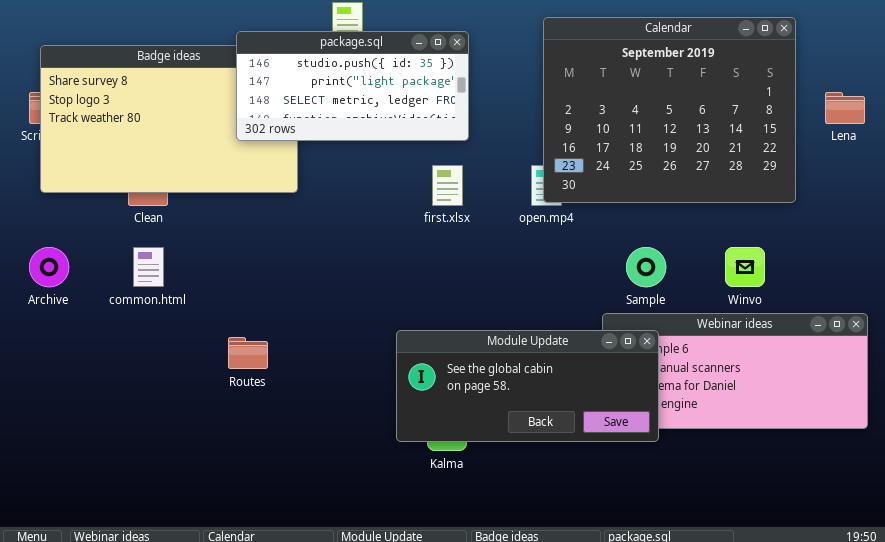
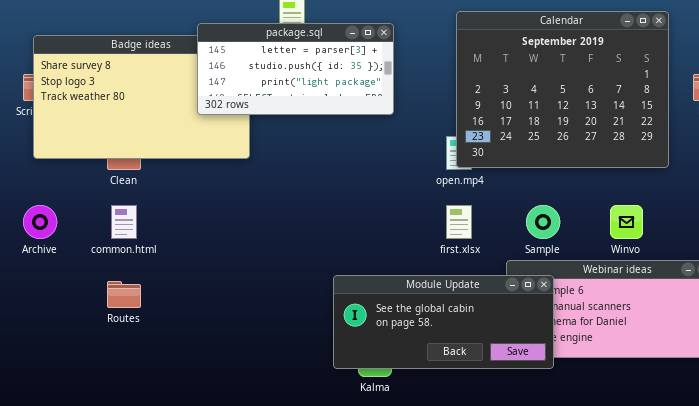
package.sql: [236,31,469,141] -> [197,23,394,115], scrolled up 1 row
first.xlsx: [432,165,463,206] -> [446,205,472,239], moved
Routes: [228,337,268,369] -> [107,281,141,308], moved

